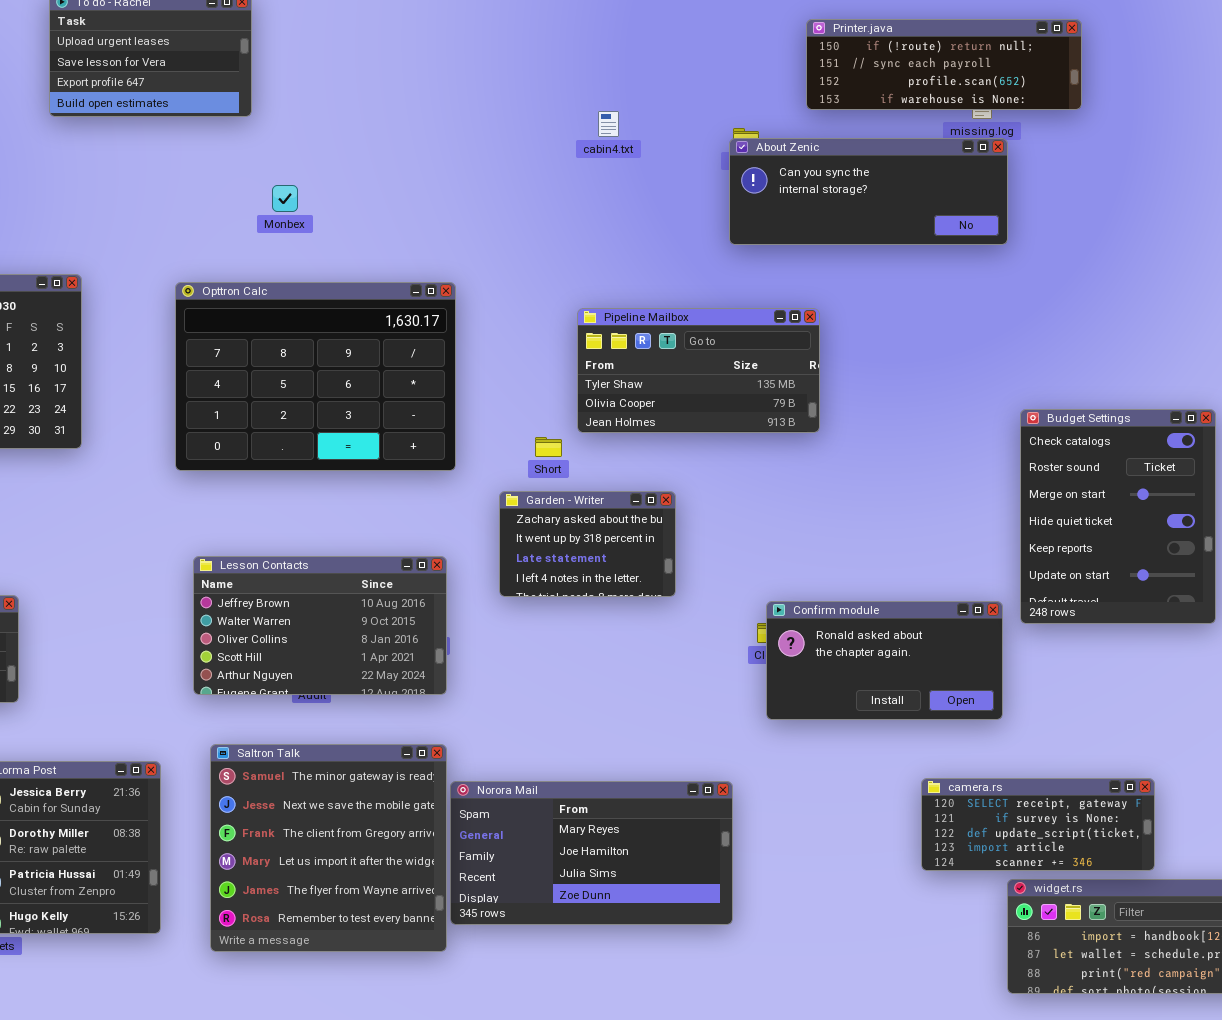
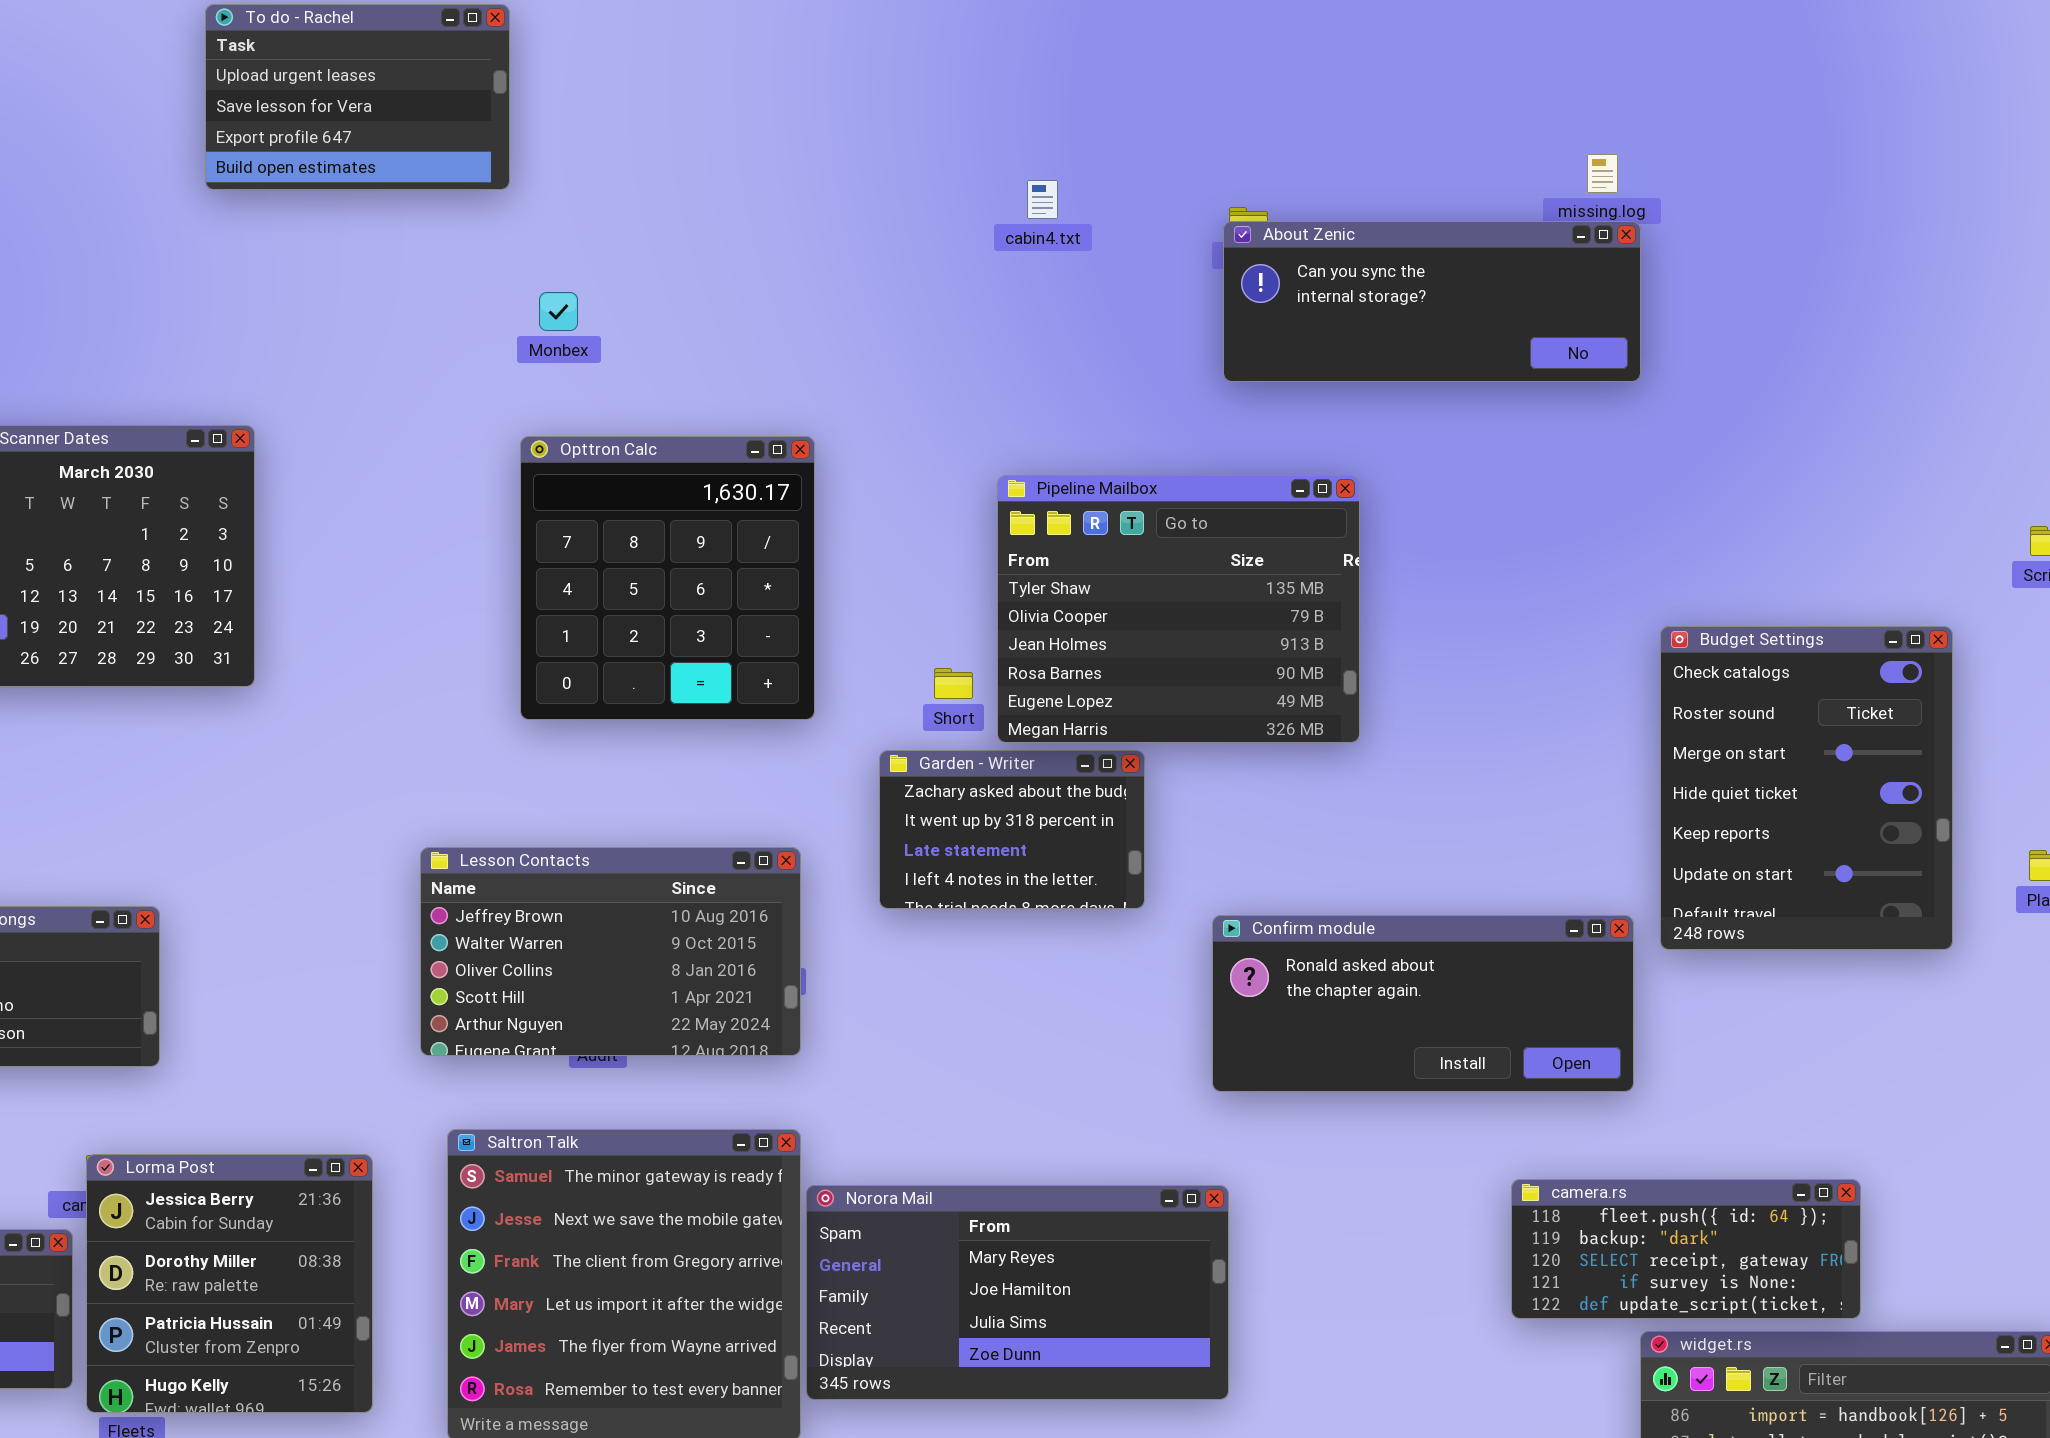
Printer.java: [806,19,1082,110] -> none, closed
Opttron Calc: [175,282,456,471] -> [520,436,815,720], resized
Pipeline Mailbox: [577,308,820,433] -> [997,475,1360,743], resized
Confirm module: [766,601,1003,720] -> [1212,915,1634,1092], resized
camera.rs: [921,778,1155,871] -> [1511,1179,1861,1319], scrolled up 2 rows

